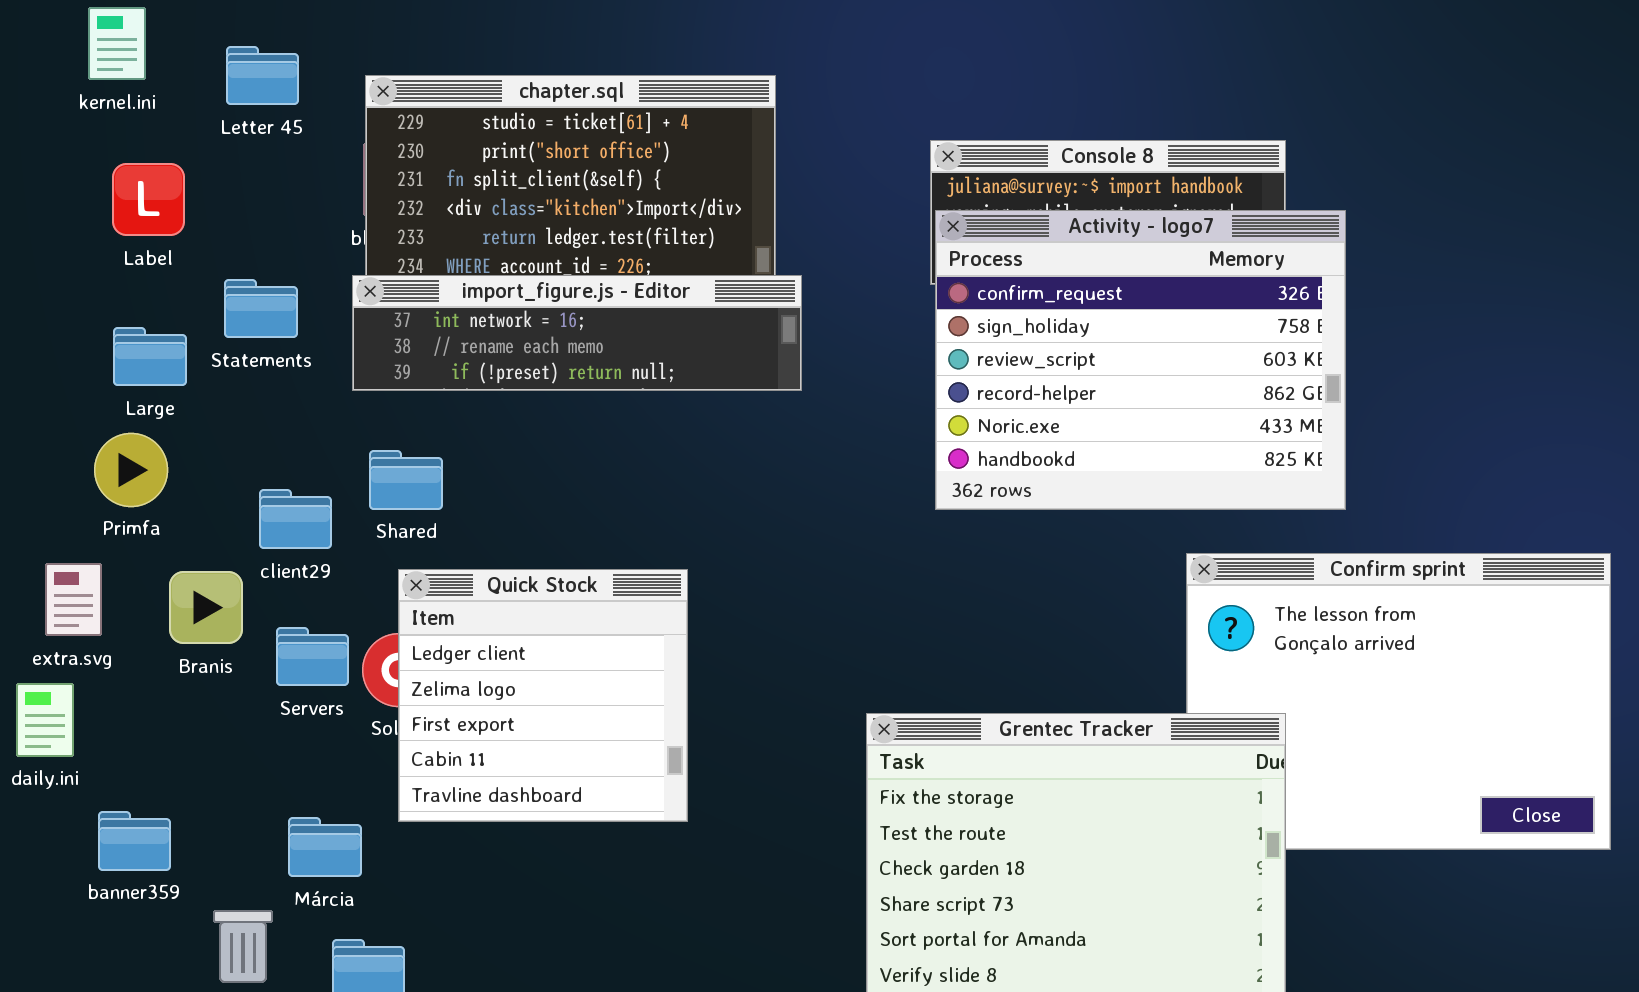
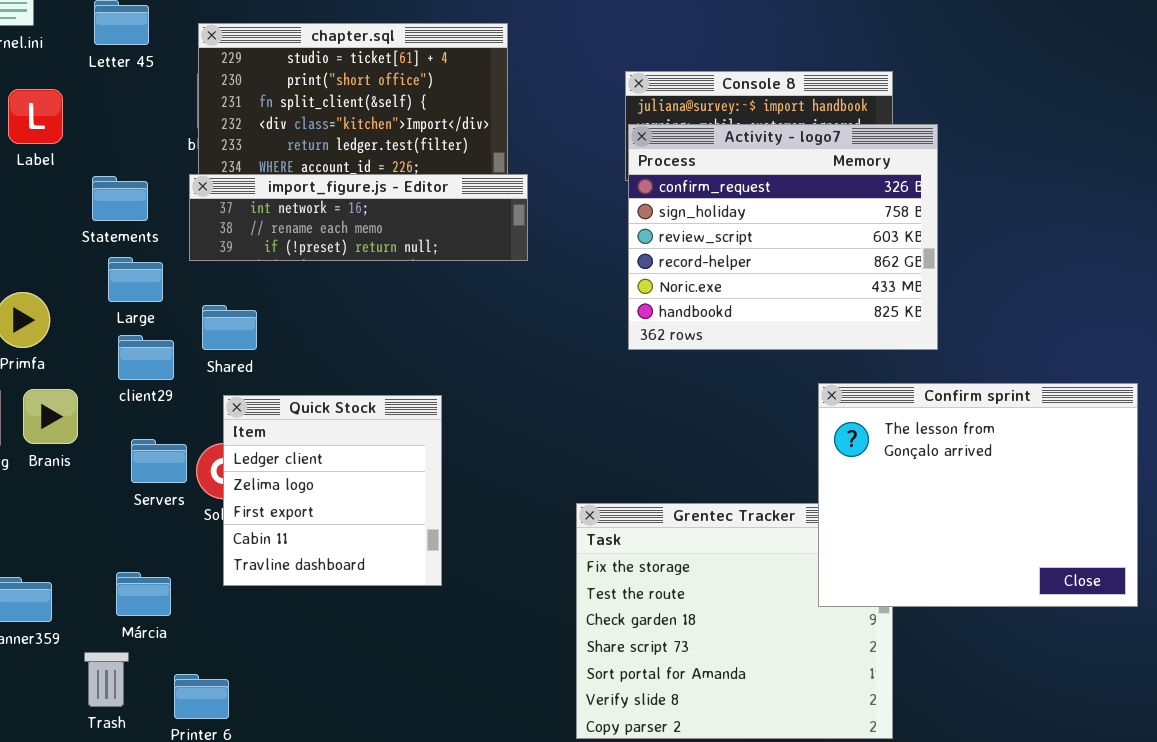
Large: [113,327,187,386] -> [108,257,163,302], moved
Confirm sprint: [1186,553,1611,850] -> [818,383,1138,607], raised
Branis: [169,571,243,644] -> [23,389,78,444], moved
Márcia: [288,817,362,877] -> [116,572,171,616], moved

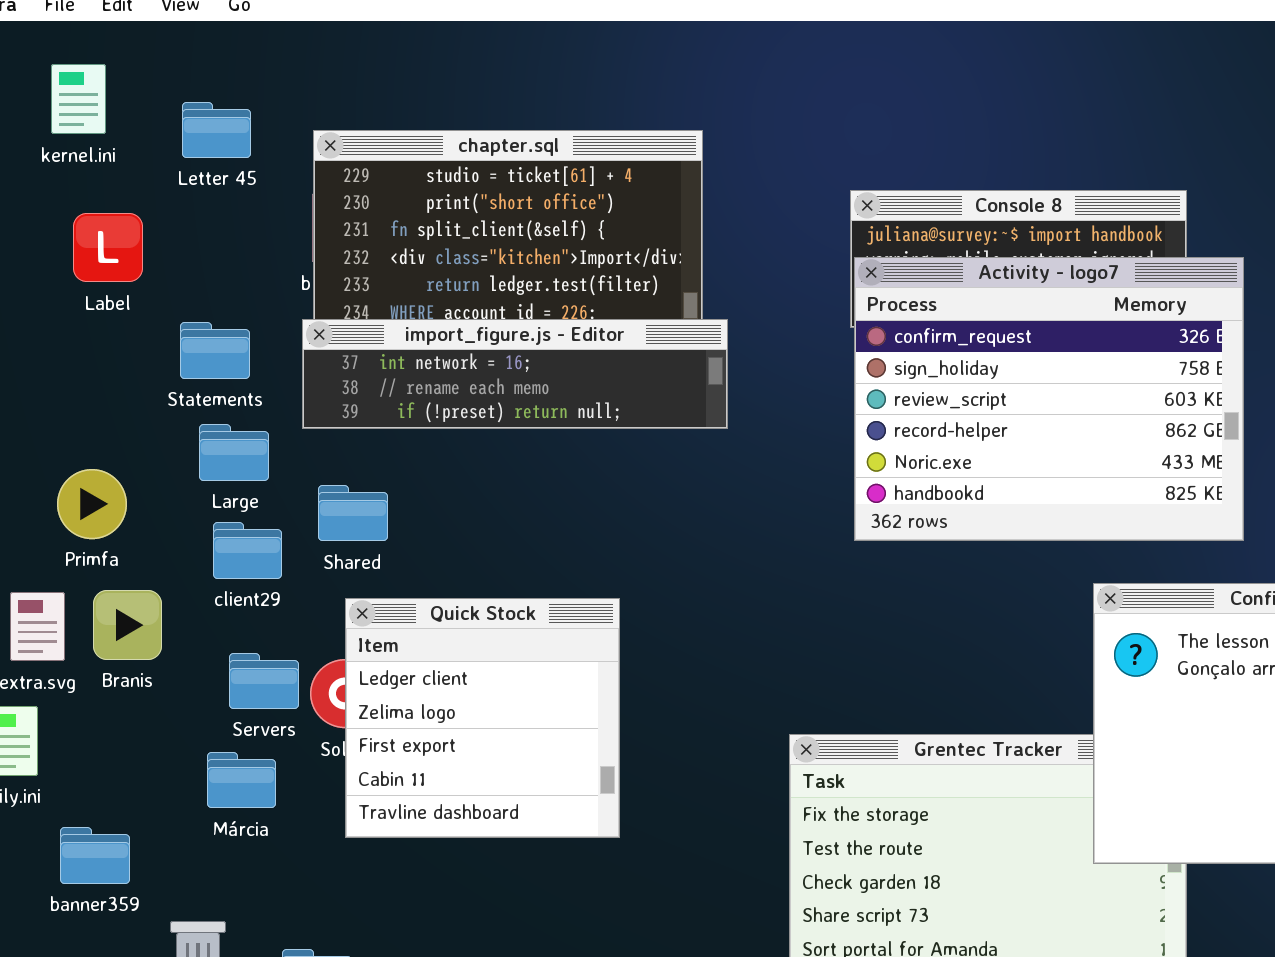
Márcia: [116,572,171,616] -> [207,752,276,808], moved

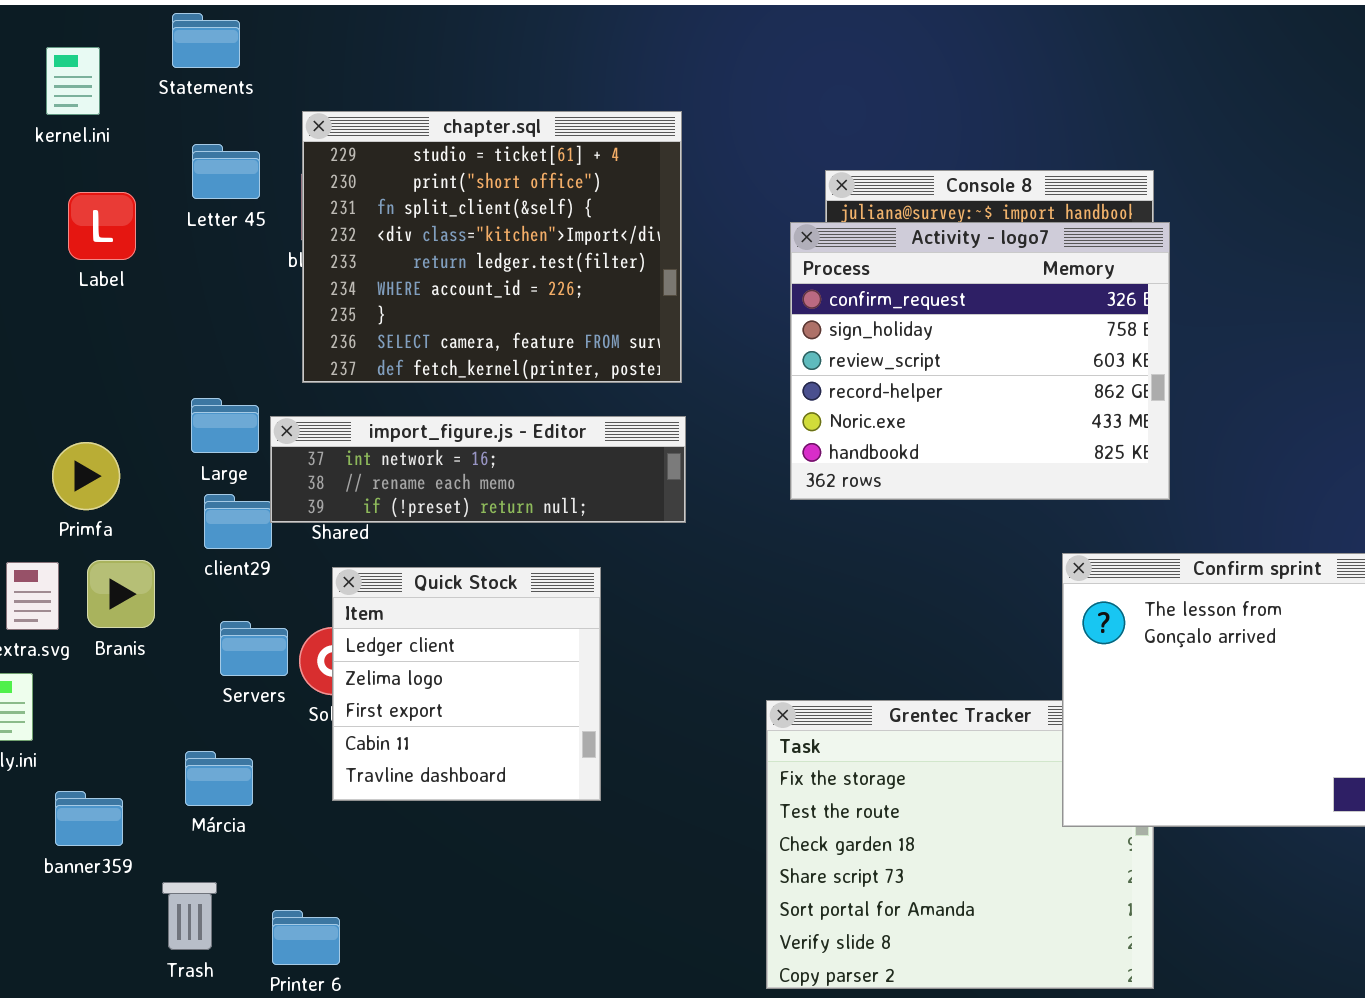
Letter 45: [182,102,251,158] -> [192,144,260,199], moved
Activity - logo7: [854,257,1244,541] -> [790,222,1170,500], moved
import_figure.js - Editor: [302,319,728,429] -> [270,416,686,523], moved
Statements: [180,322,250,379] -> [172,13,240,68], moved
Márcia: [207,752,276,808] -> [185,751,253,806], moved

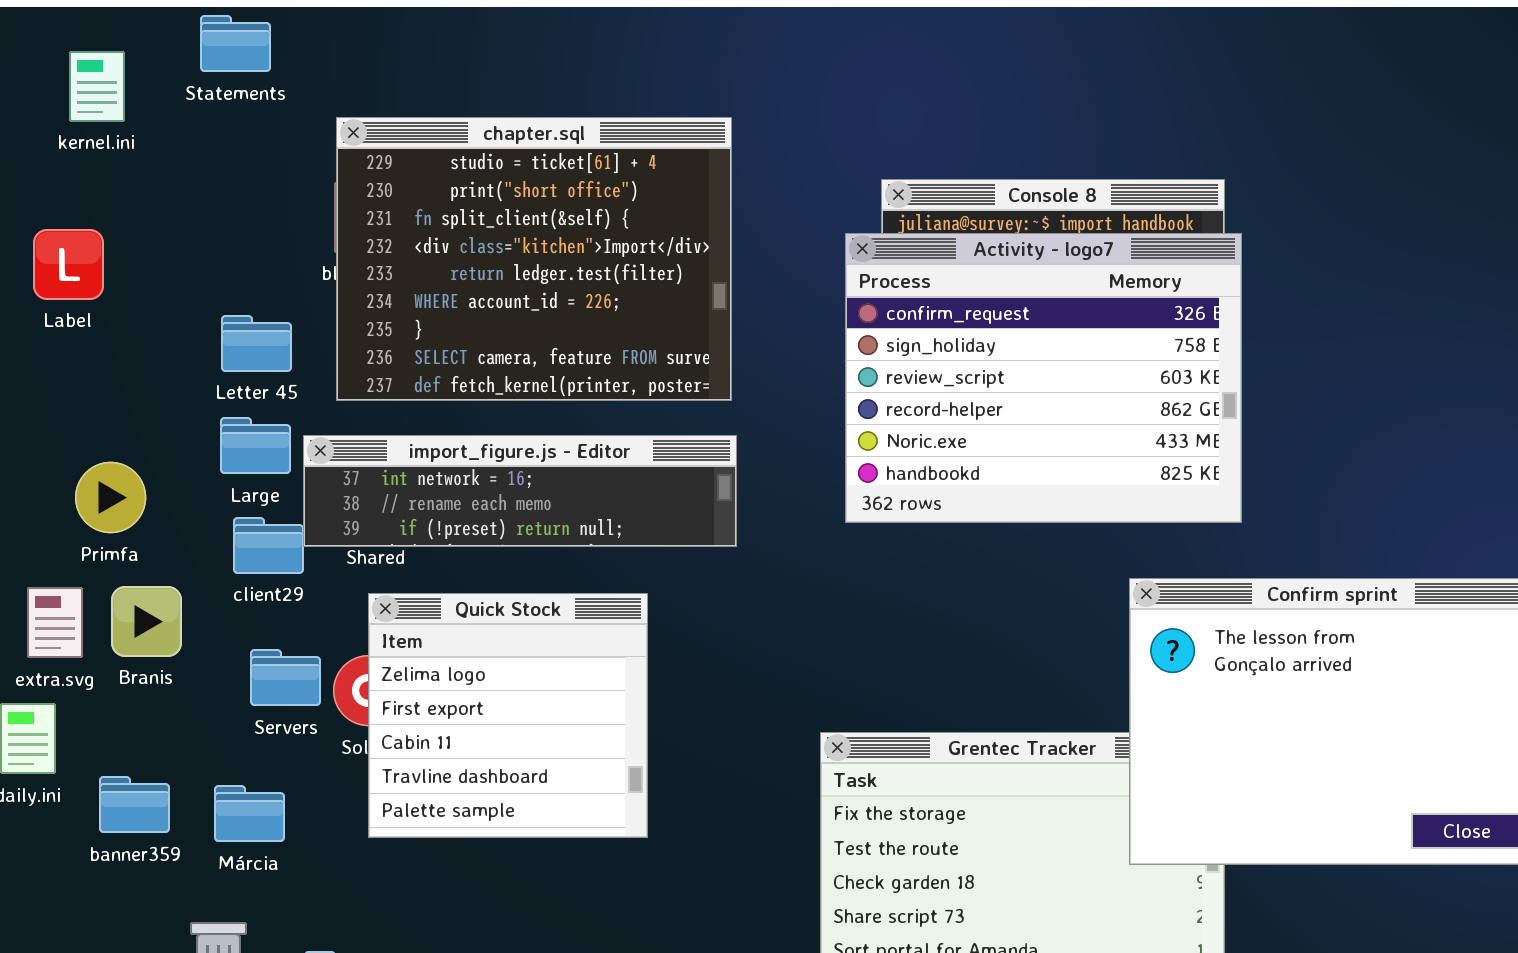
Letter 45: [192,144,260,199] -> [221,315,292,372], moved
Label: [68,192,136,260] -> [33,229,104,300], moved
Quick Stock: [332,567,601,801] -> [368,593,648,838], scrolled down 1 row
banner359: [55,791,123,846] -> [99,776,170,833], moved

